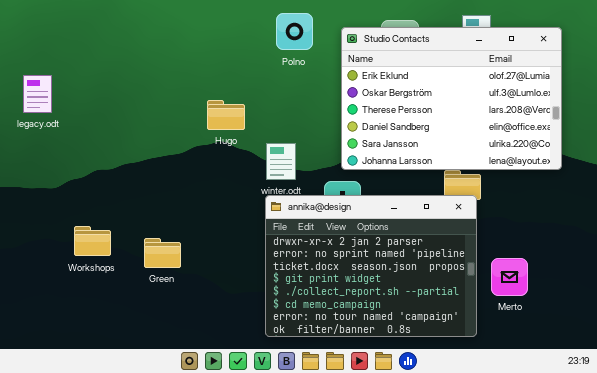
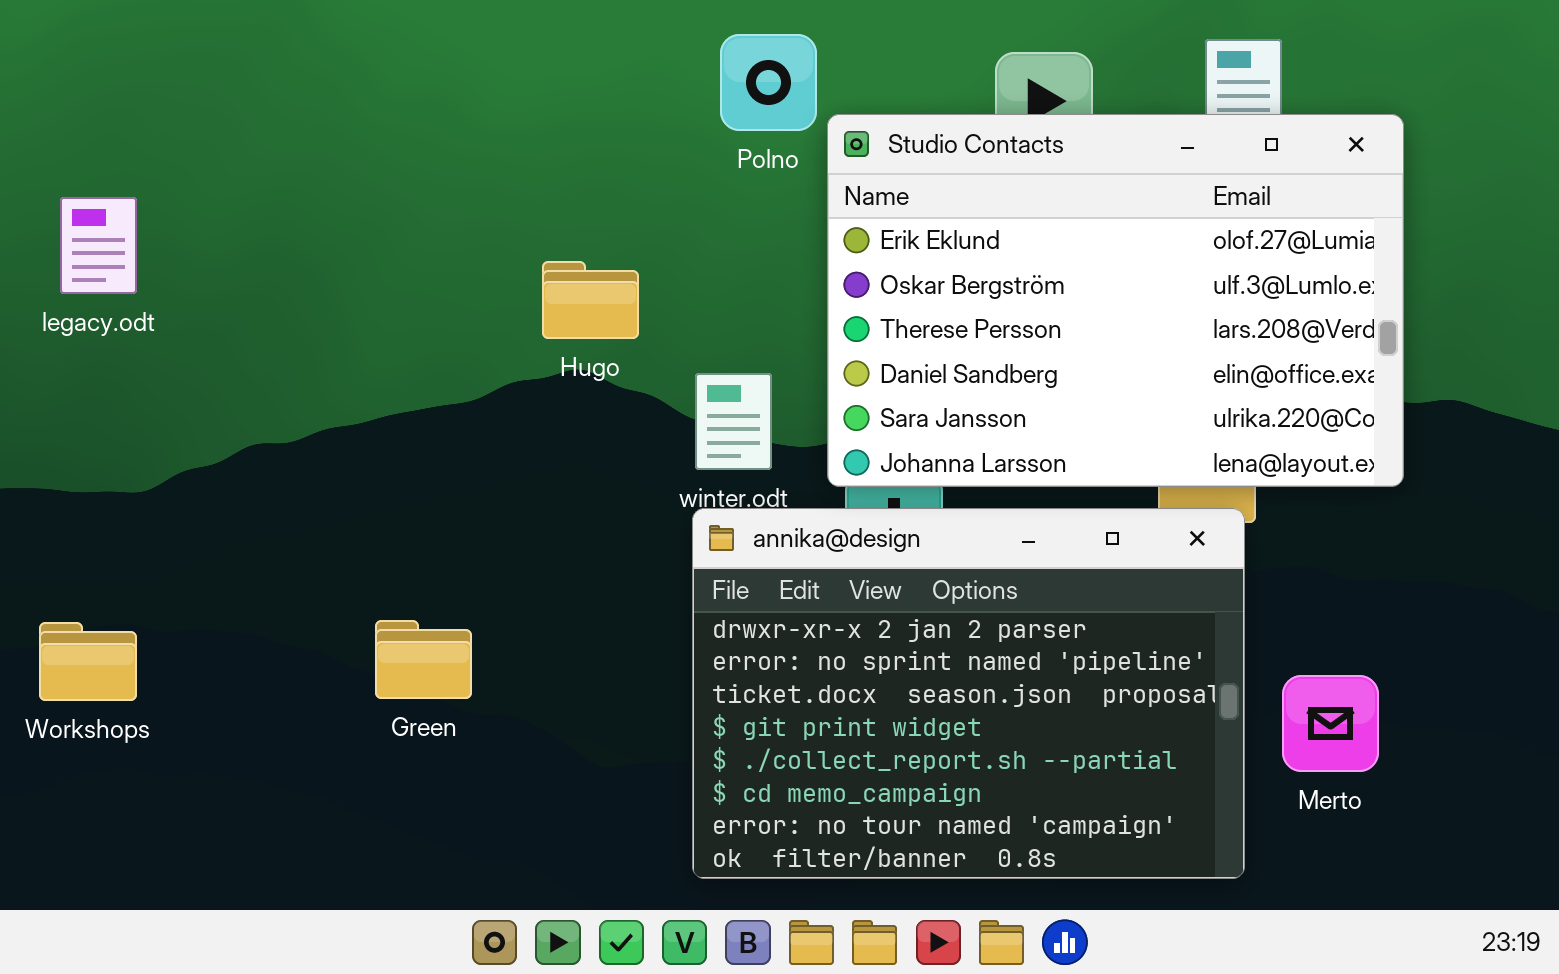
Studio Contacts: [341,27,562,170] -> [827,114,1404,487], moved
Workshops: [74,226,111,256] -> [39,622,137,701], moved

